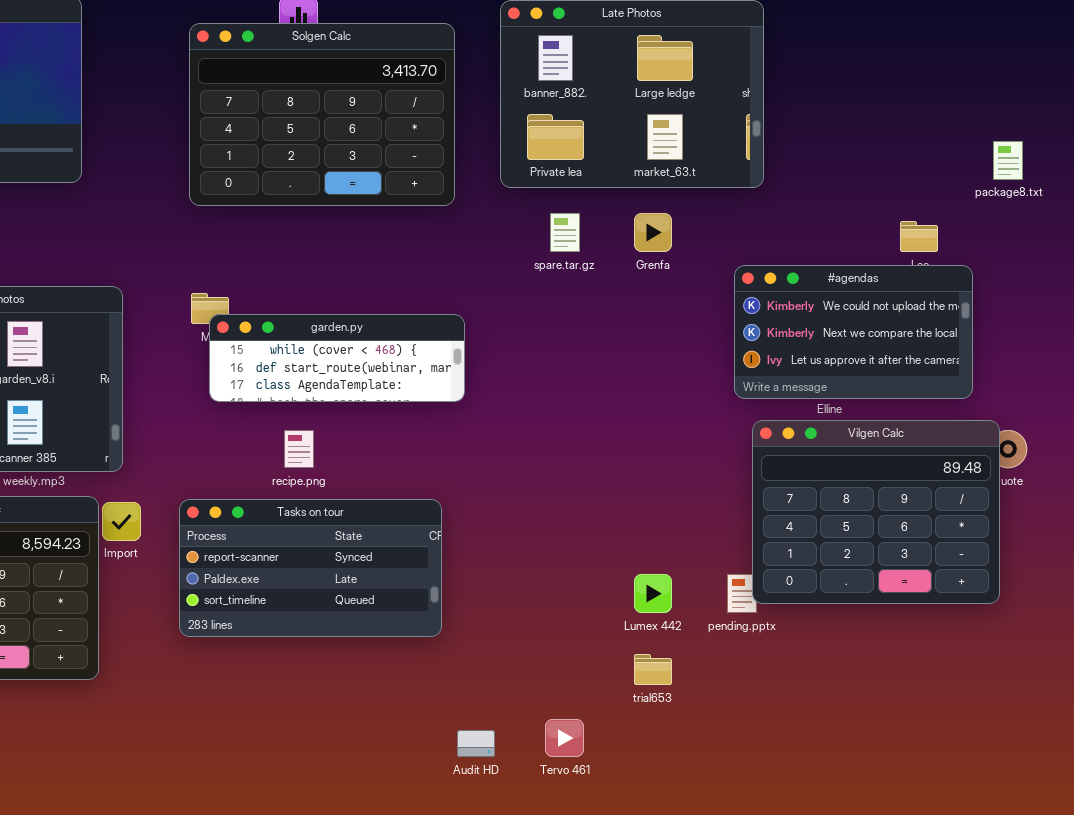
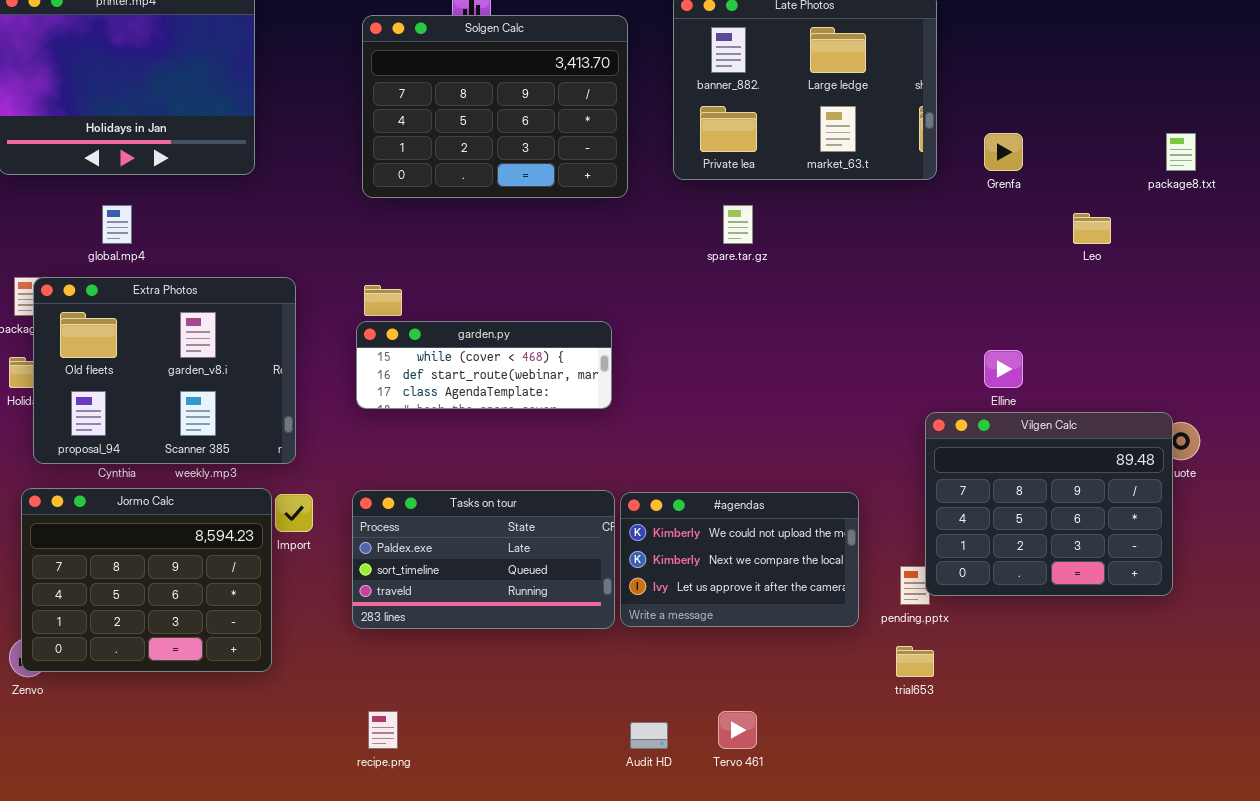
Grenfa: [634,213,672,252] -> [984,133,1023,171], moved
#agendas: [734,265,973,399] -> [620,492,859,627], moved
garden.py: [209,314,465,402] -> [356,321,612,409], moved
recipe.png: [284,430,314,468] -> [368,711,398,749], moved
Tasks on tour: [179,499,442,637] -> [352,490,615,629], scrolled down 1 row
trial653: [634,654,672,685] -> [896,646,934,677], moved

